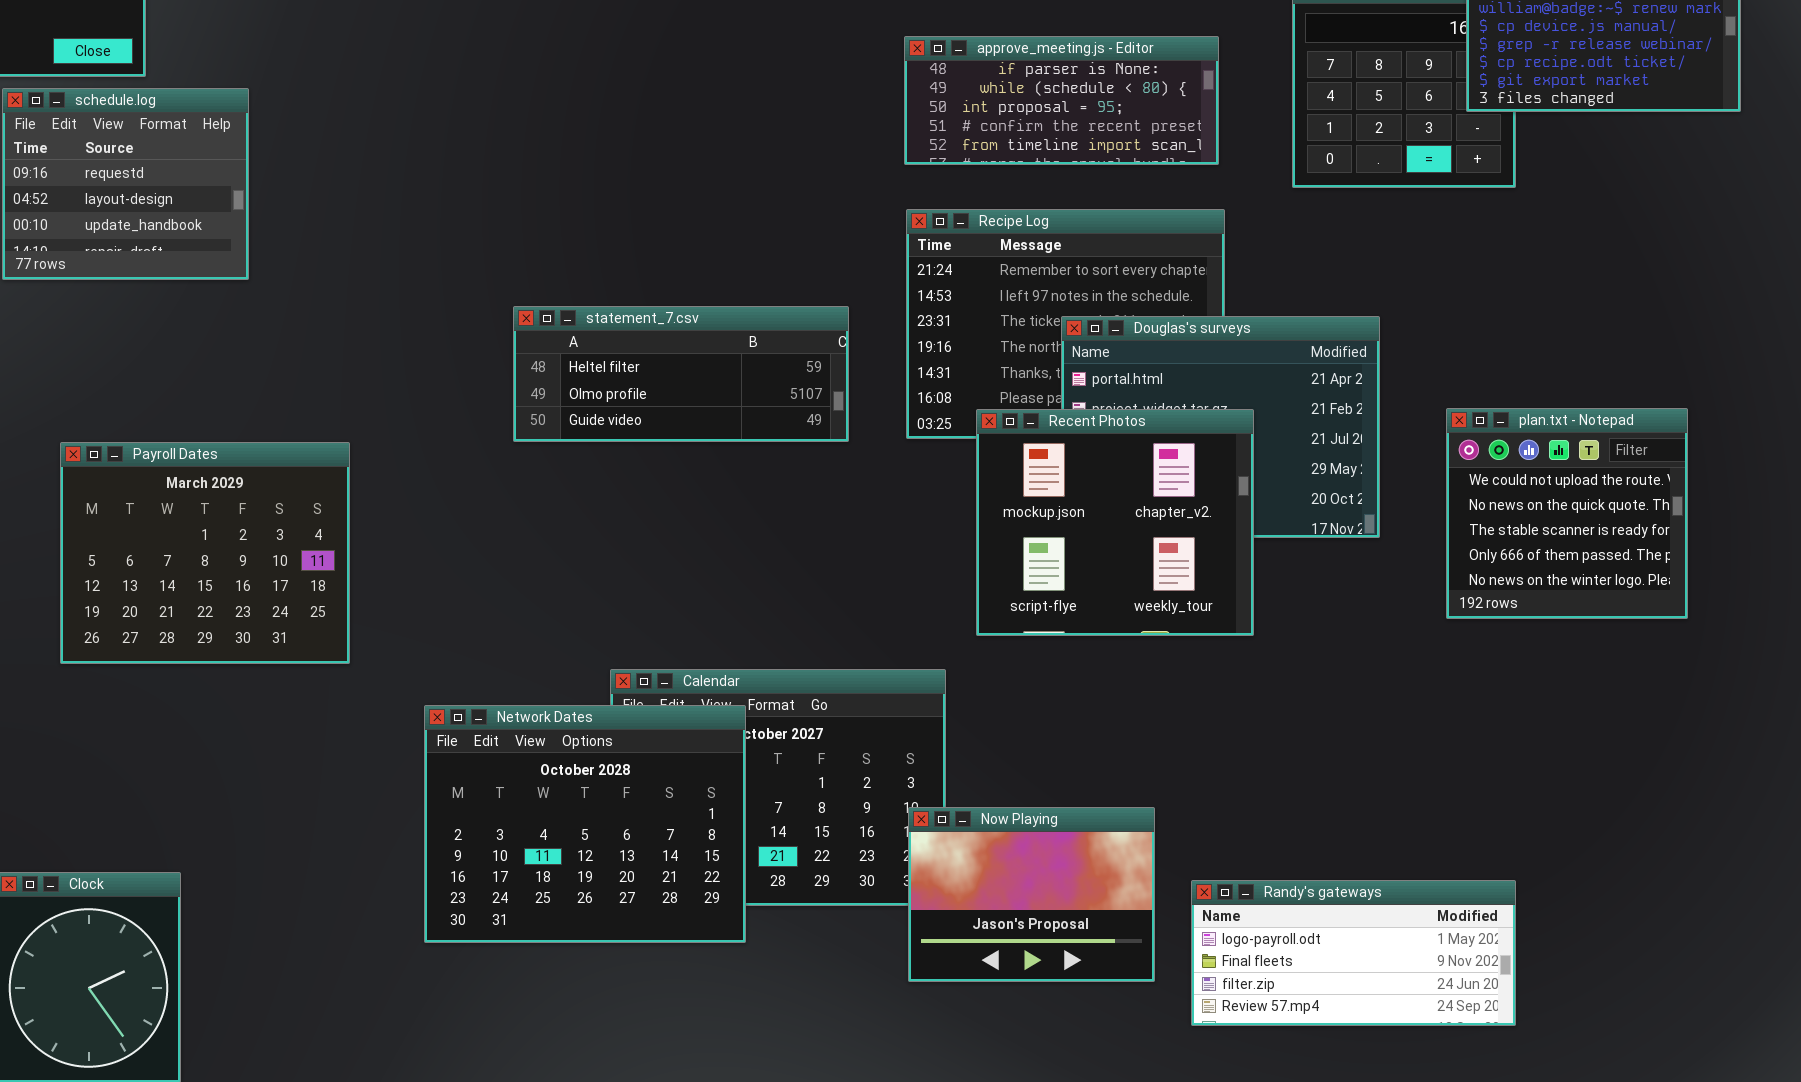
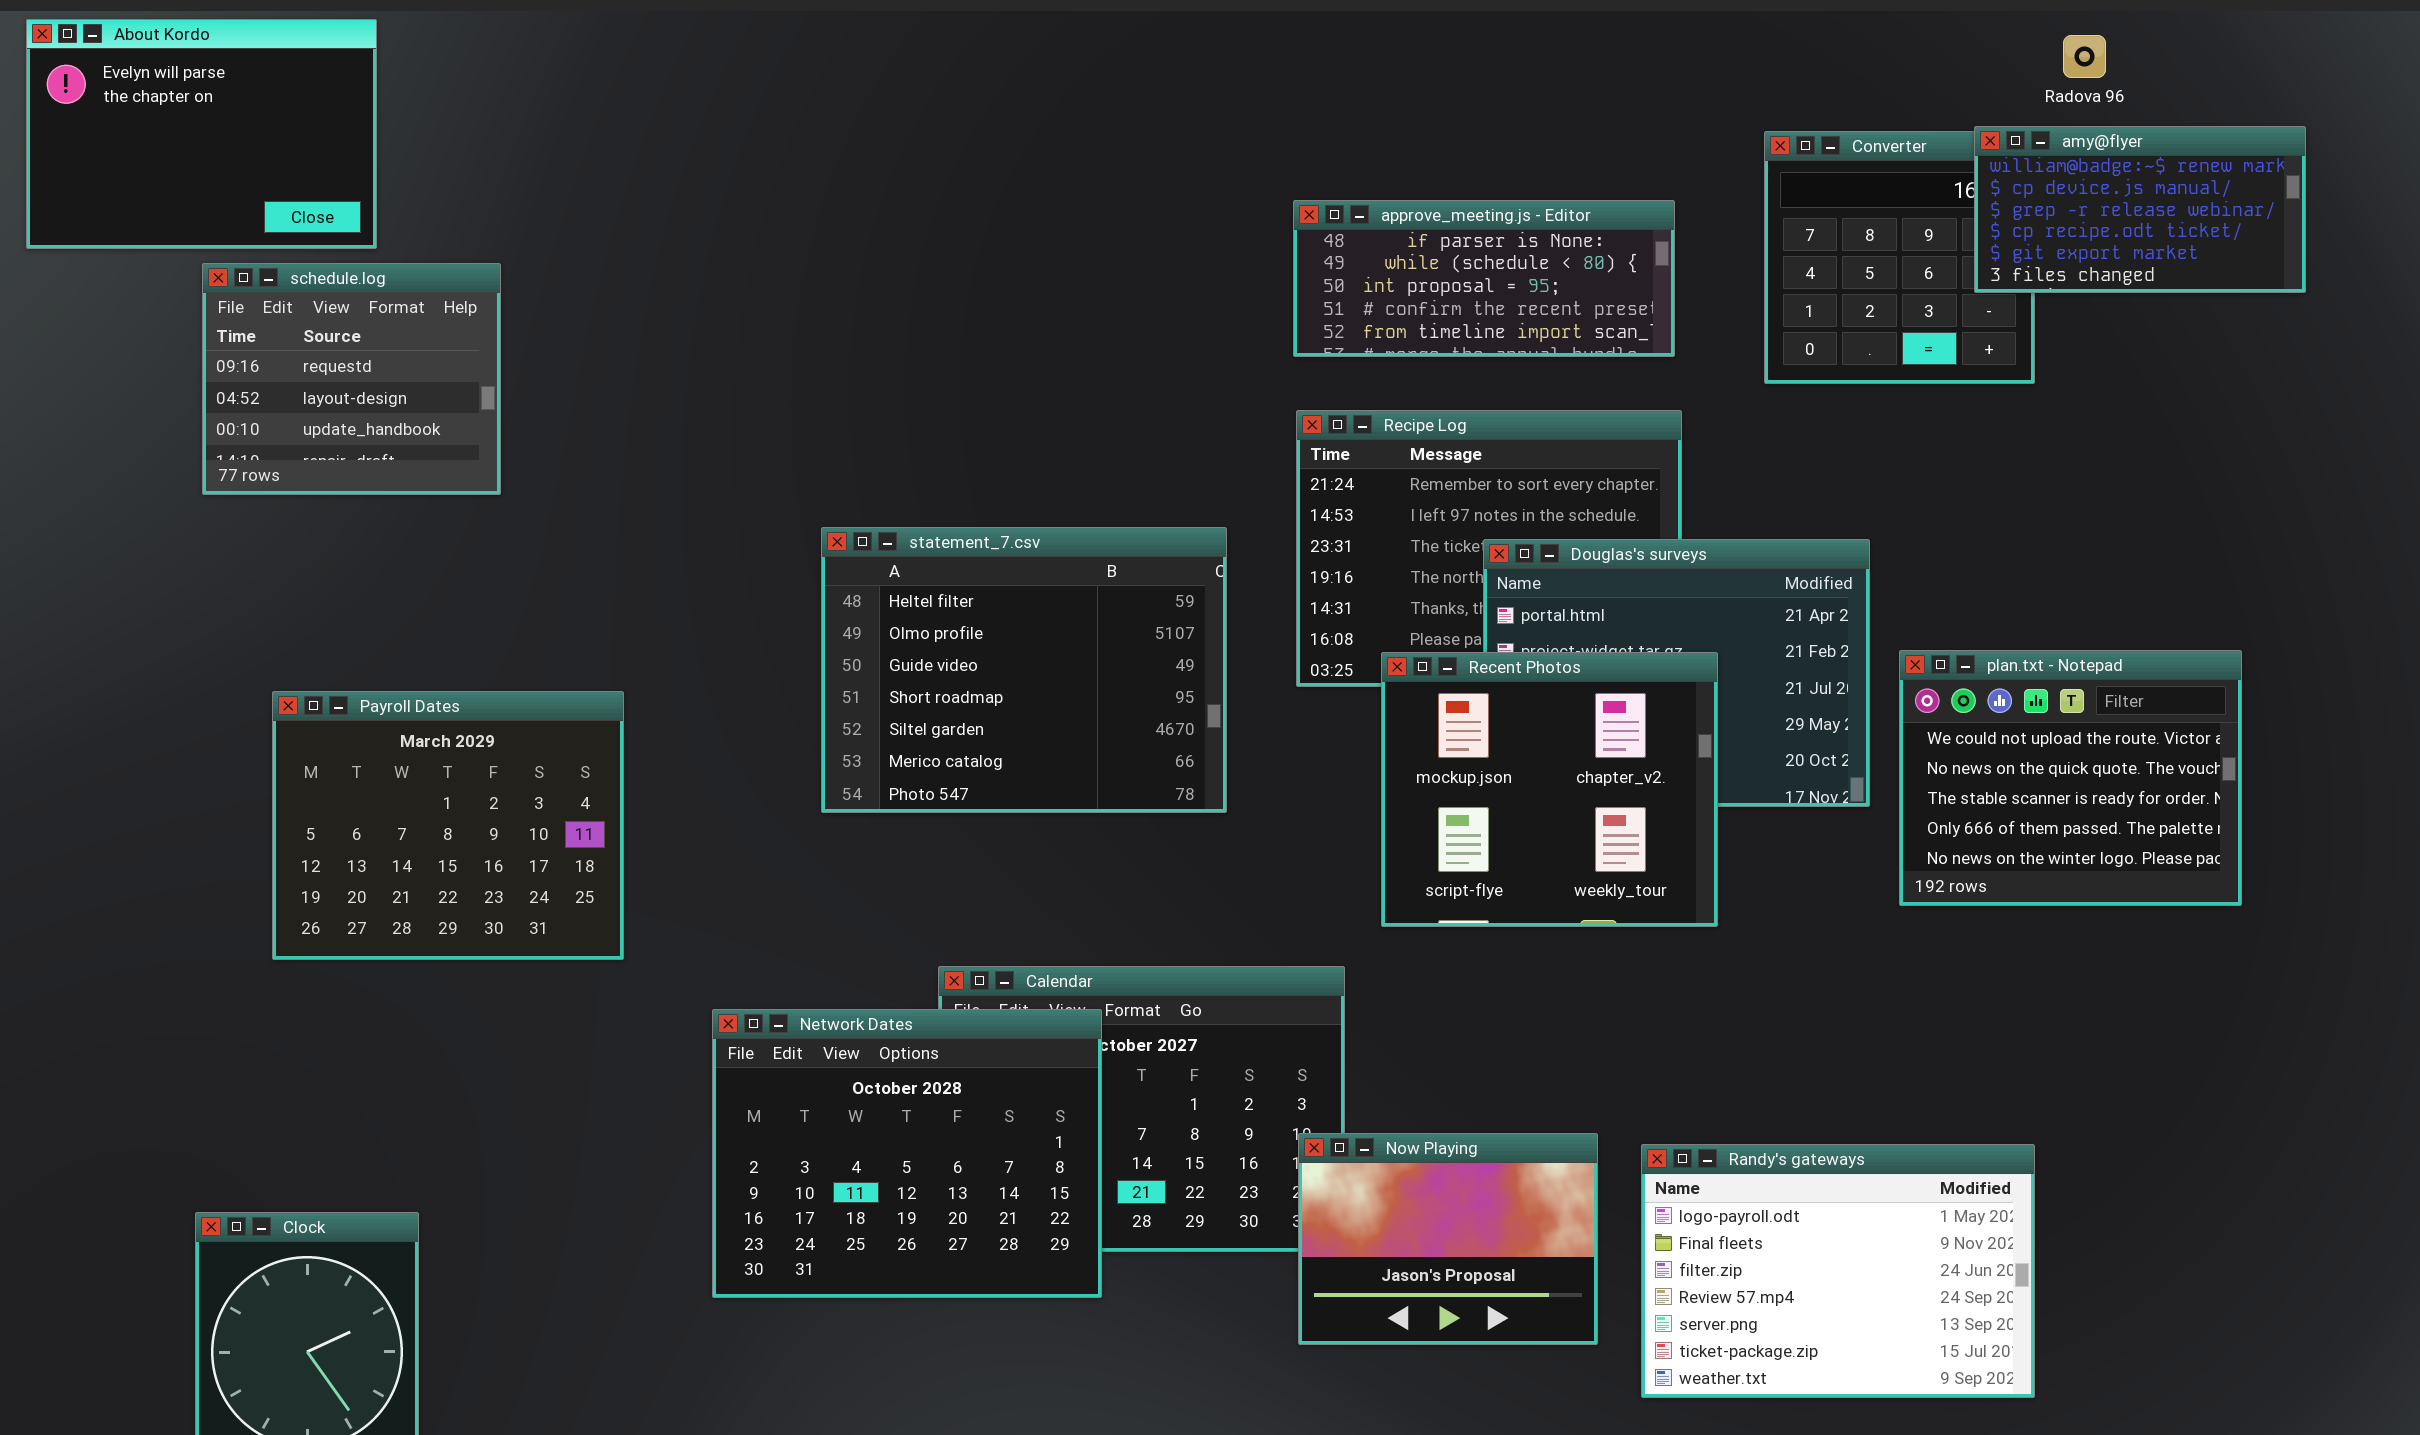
statement_7.csv: [513,306,849,442] -> [821,527,1227,813], resized
plan.txt - Notepad: [1446,408,1688,619] -> [1899,650,2242,906], resized
Randy's gateways: [1191,880,1516,1026] -> [1641,1144,2035,1398], resized

